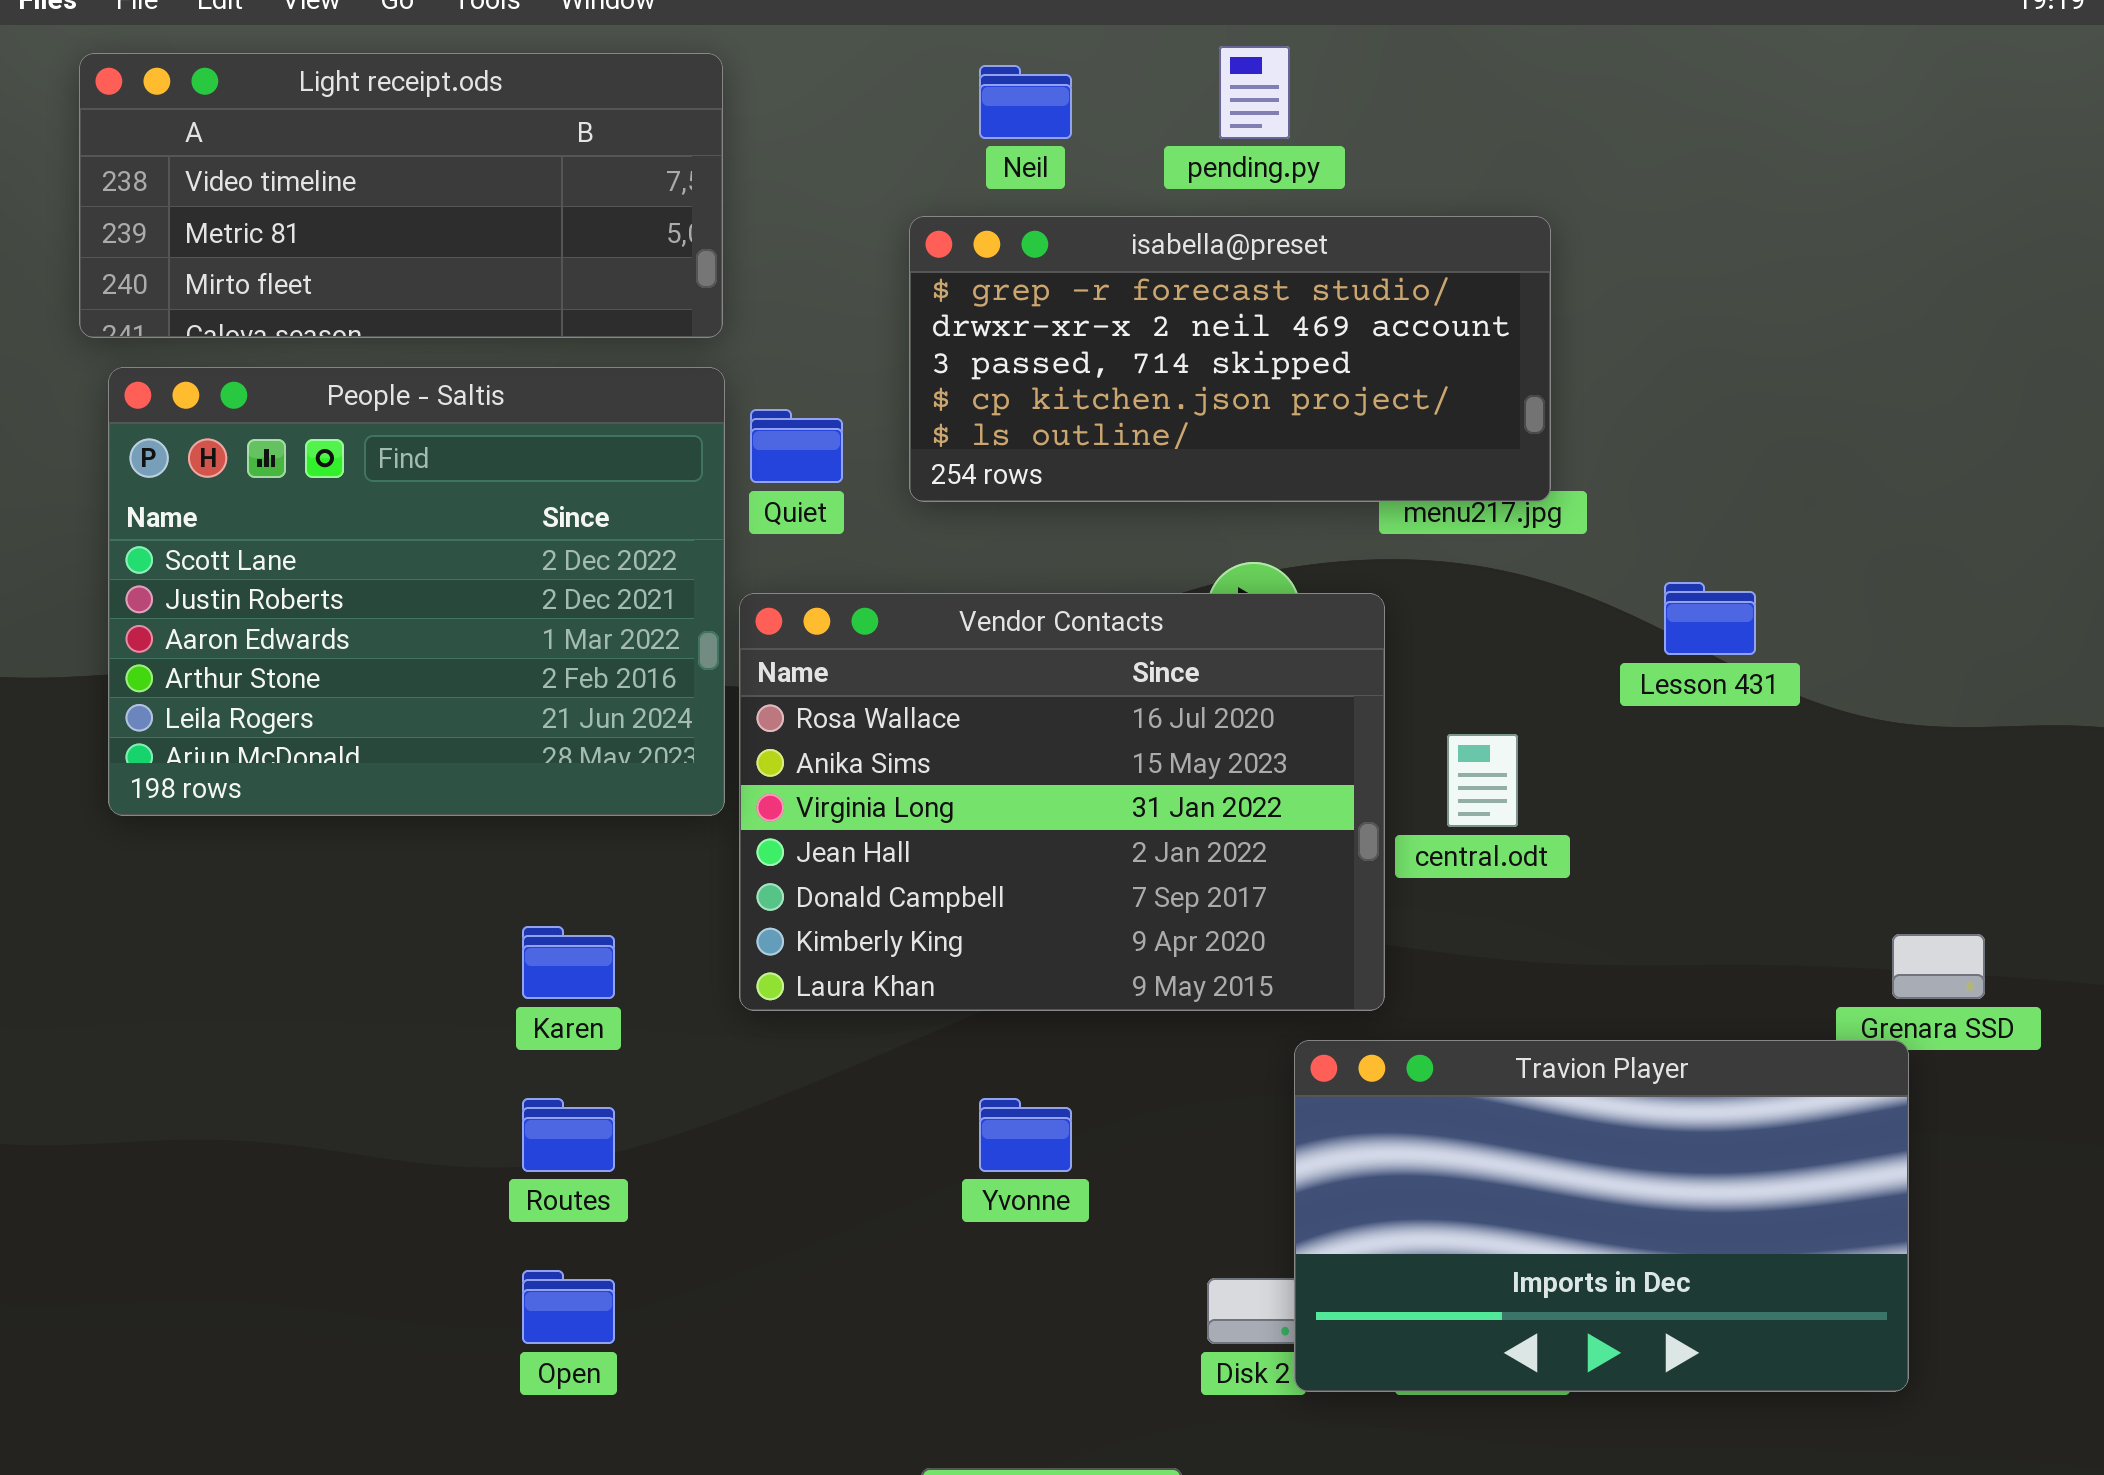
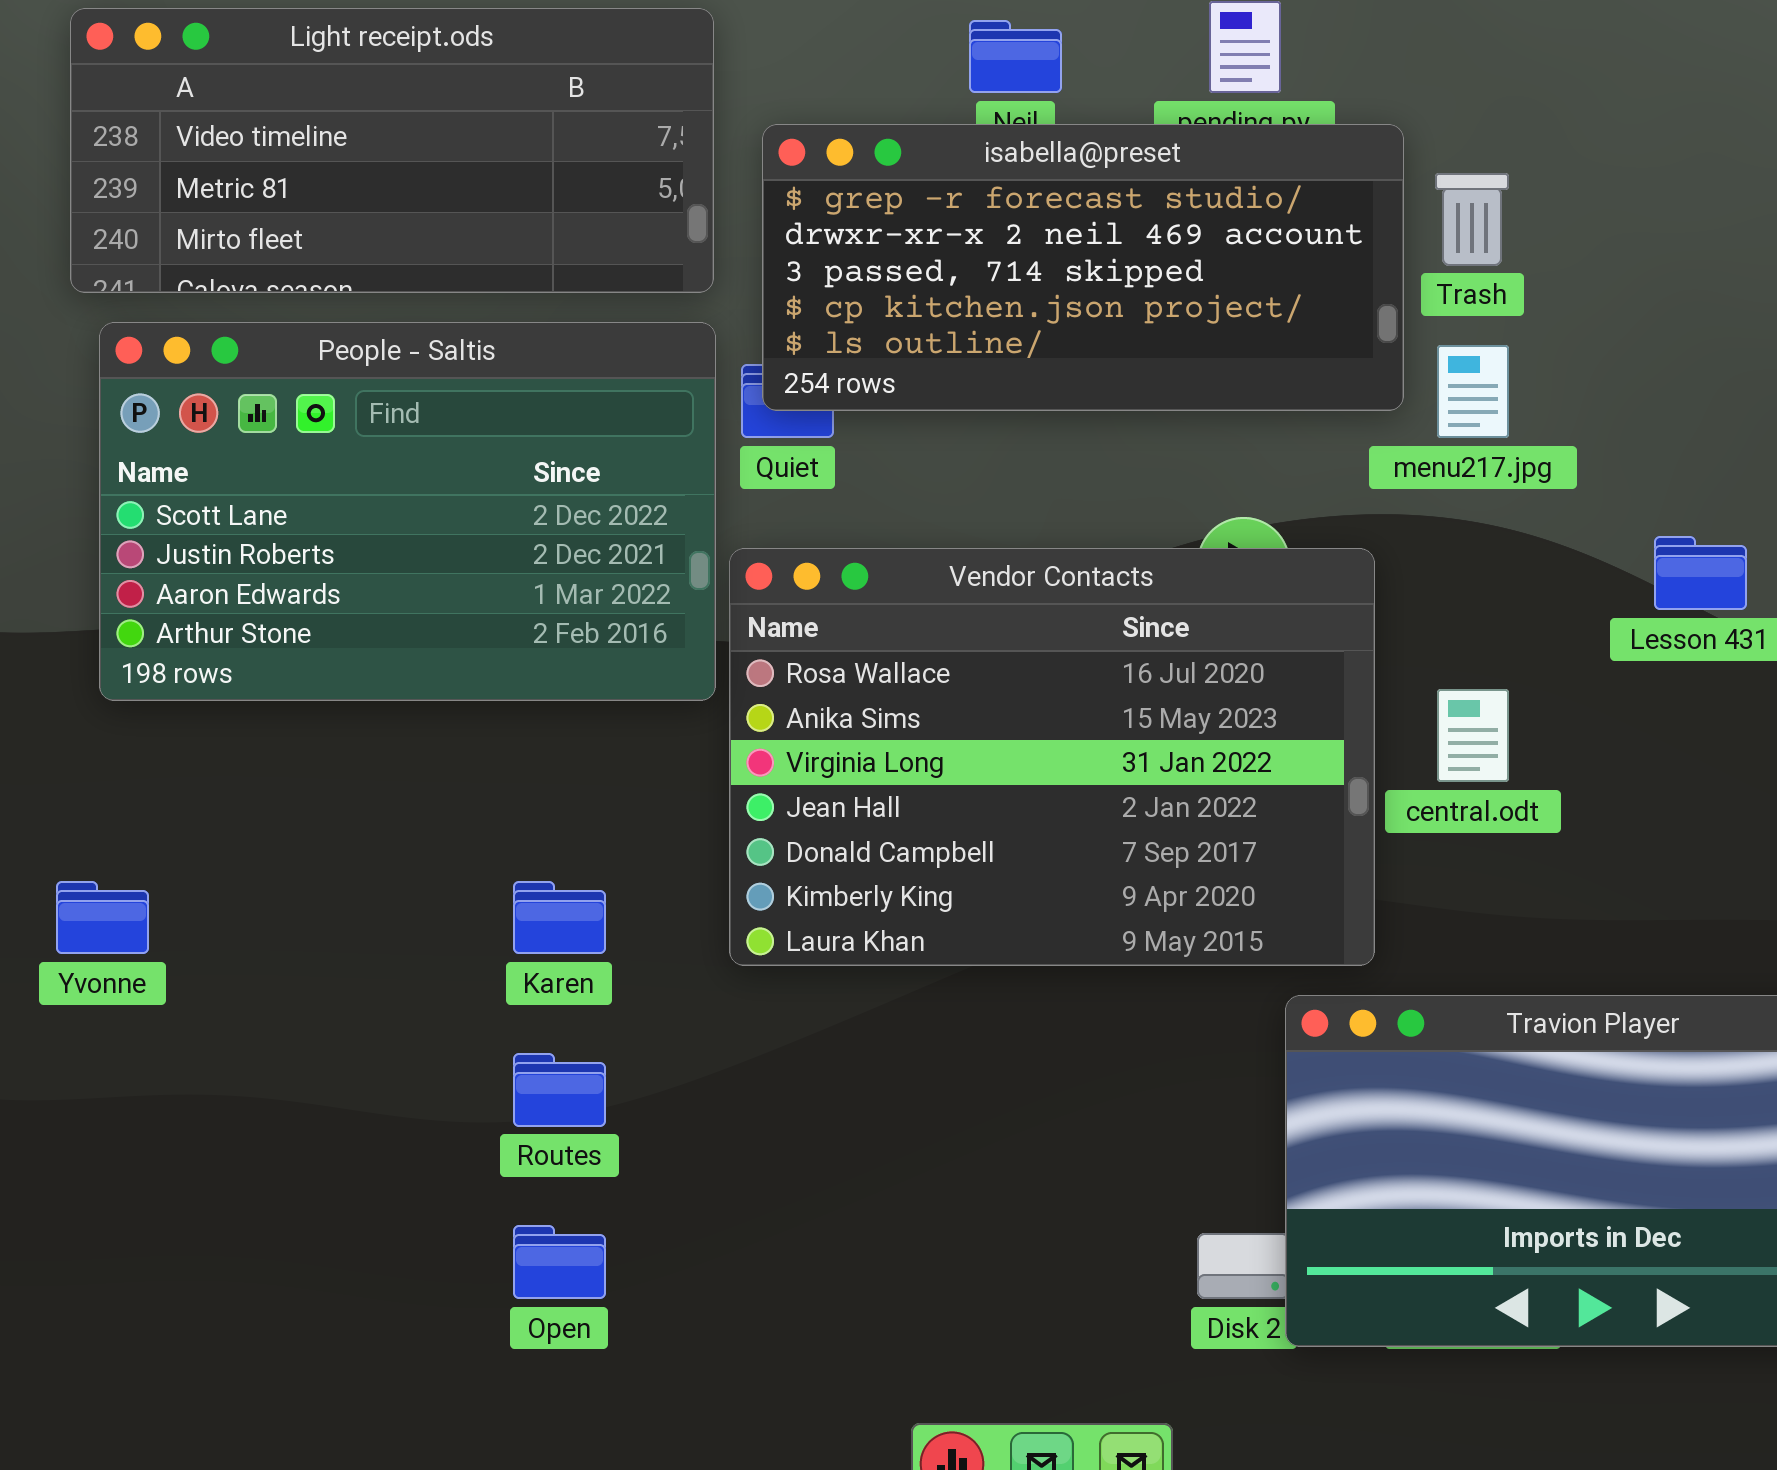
isabella@preset: [909,216,1551,502] -> [762,124,1404,411], moved
People - Saltis: [108,367,725,816] -> [99,322,716,701], resized
Yvonne: [979,1098,1072,1172] -> [56,881,149,954], moved

